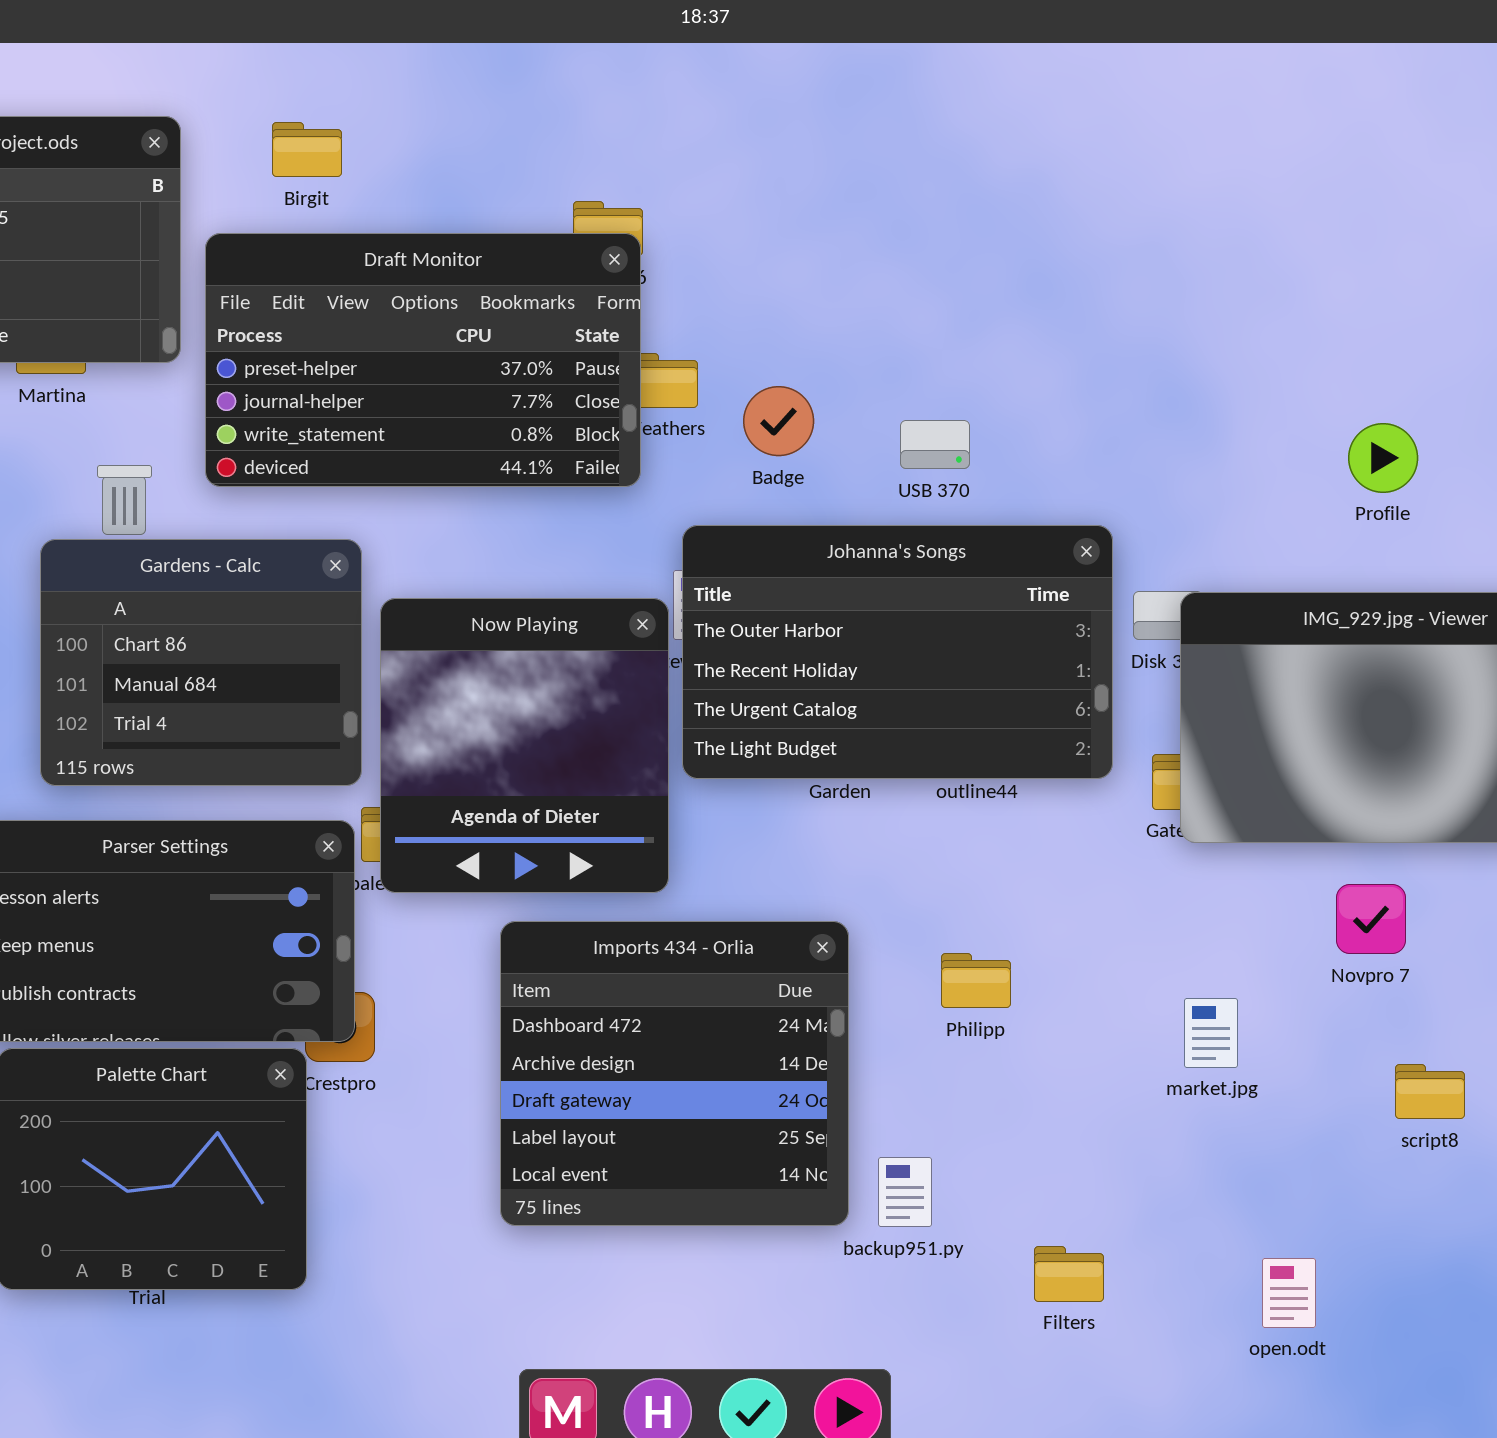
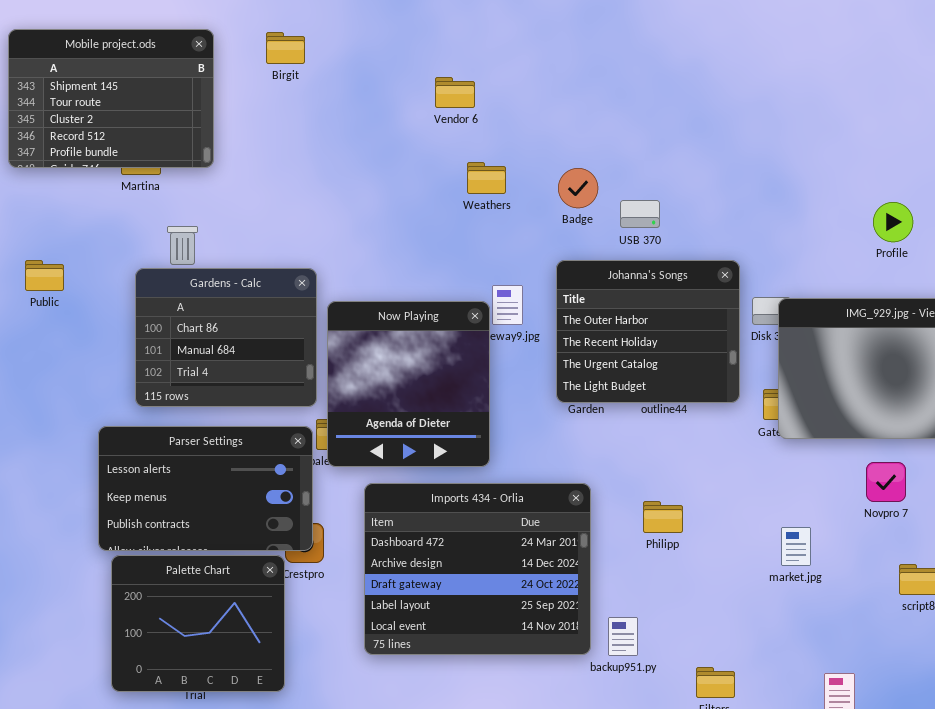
Draft Monitor: [205,233,641,487] -> none, closed
Badge: [743,386,814,456] -> [558,168,598,208], moved
Johanna's Songs: [682,525,1113,779] -> [556,260,740,403], resized
Imports 434 - Orlia: [500,921,849,1226] -> [364,483,591,655], resized

